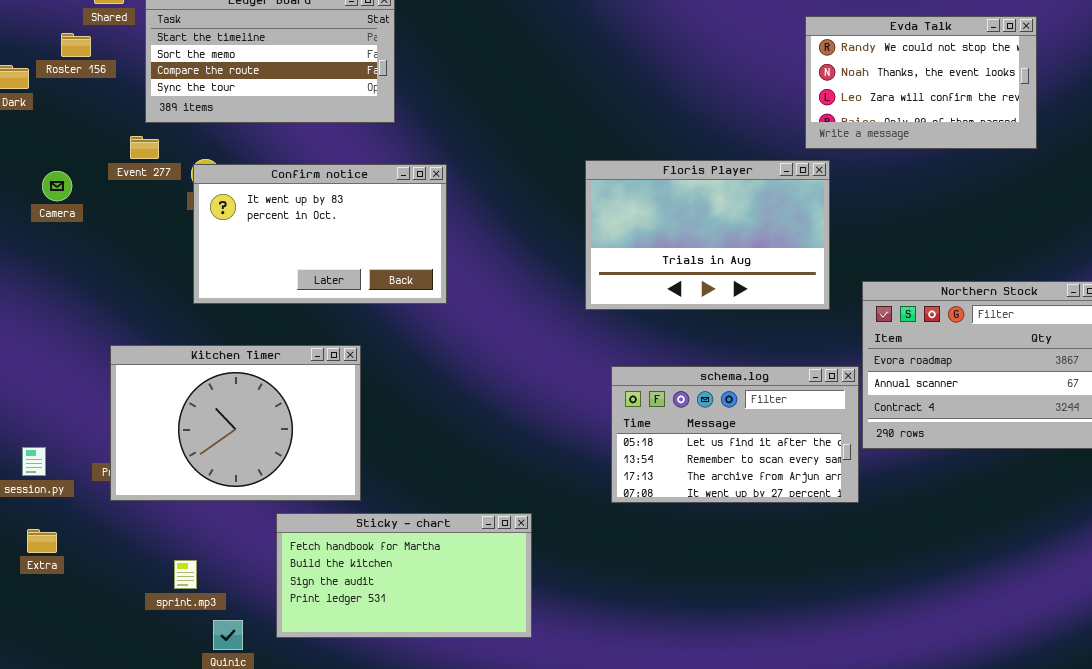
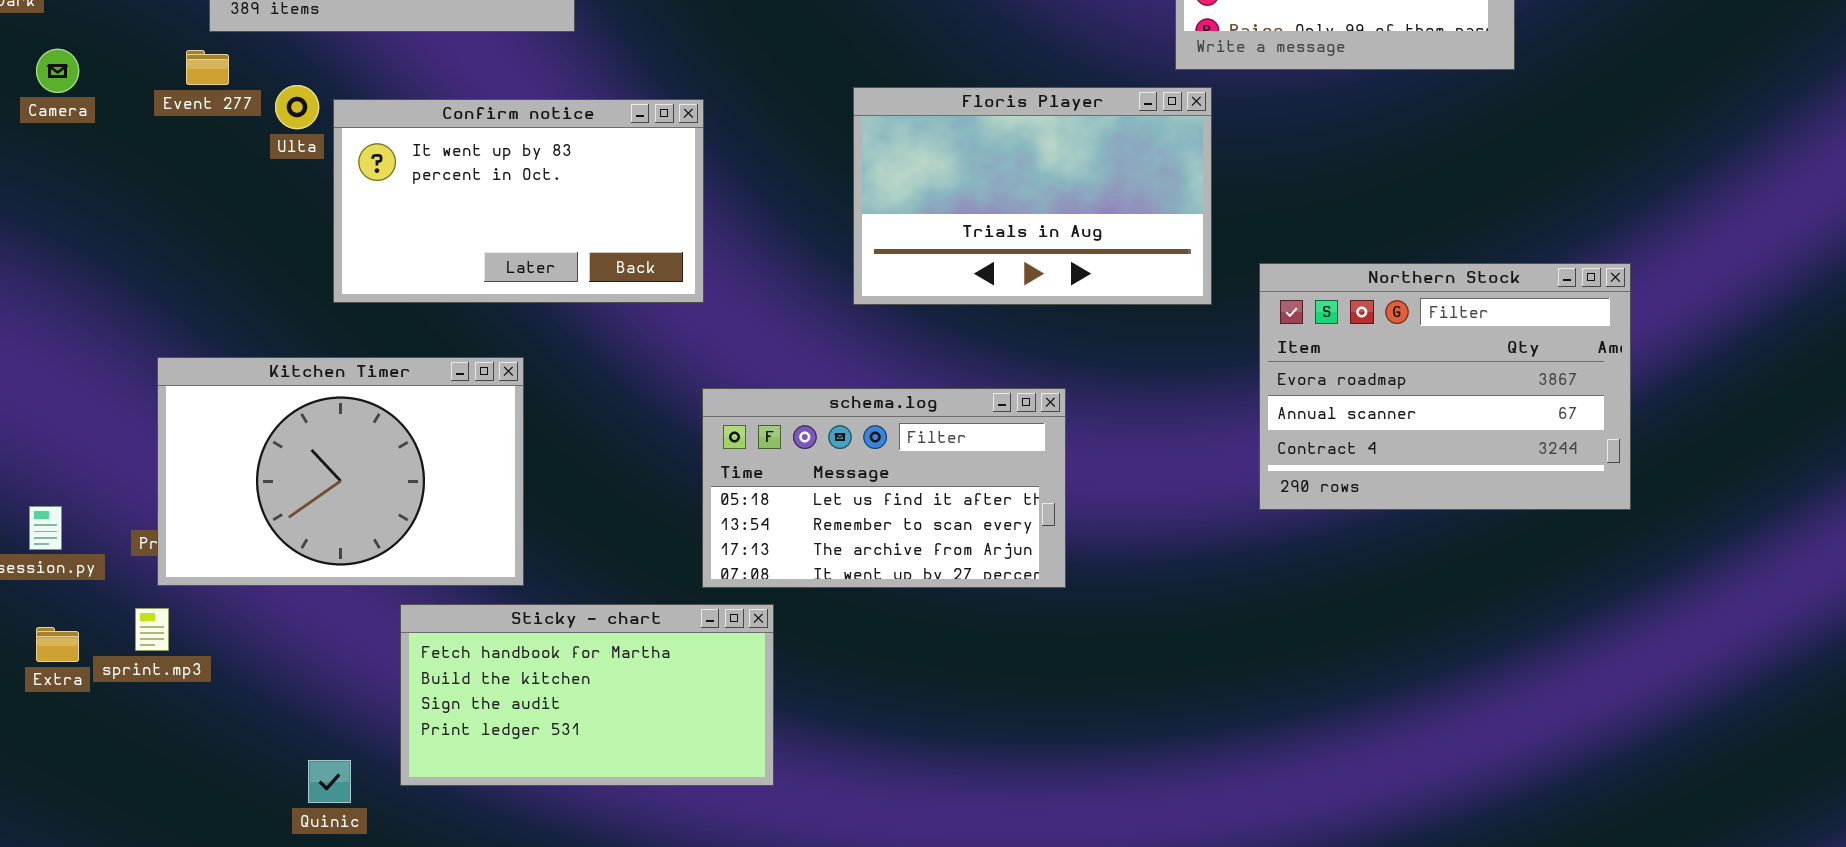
Confirm notice: [193,164,447,304] -> [333,99,704,303], moved
Camera: [42,171,72,201] -> [36,49,79,93], moved
schema.log: [611,366,859,503] -> [702,388,1066,588], moved
sprint.mp3: [174,560,197,589] -> [135,608,169,651], moved

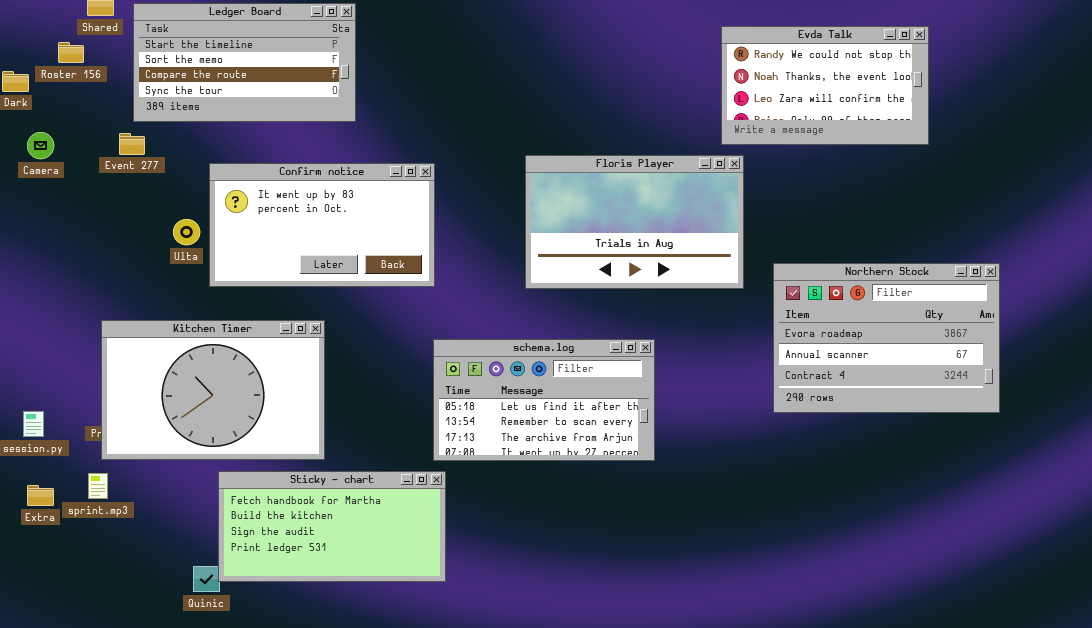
Ulta: [275,85,319,129] -> [173,219,200,245], moved
Sticky - chart: [400,604,774,786] -> [218,471,446,582], moved

